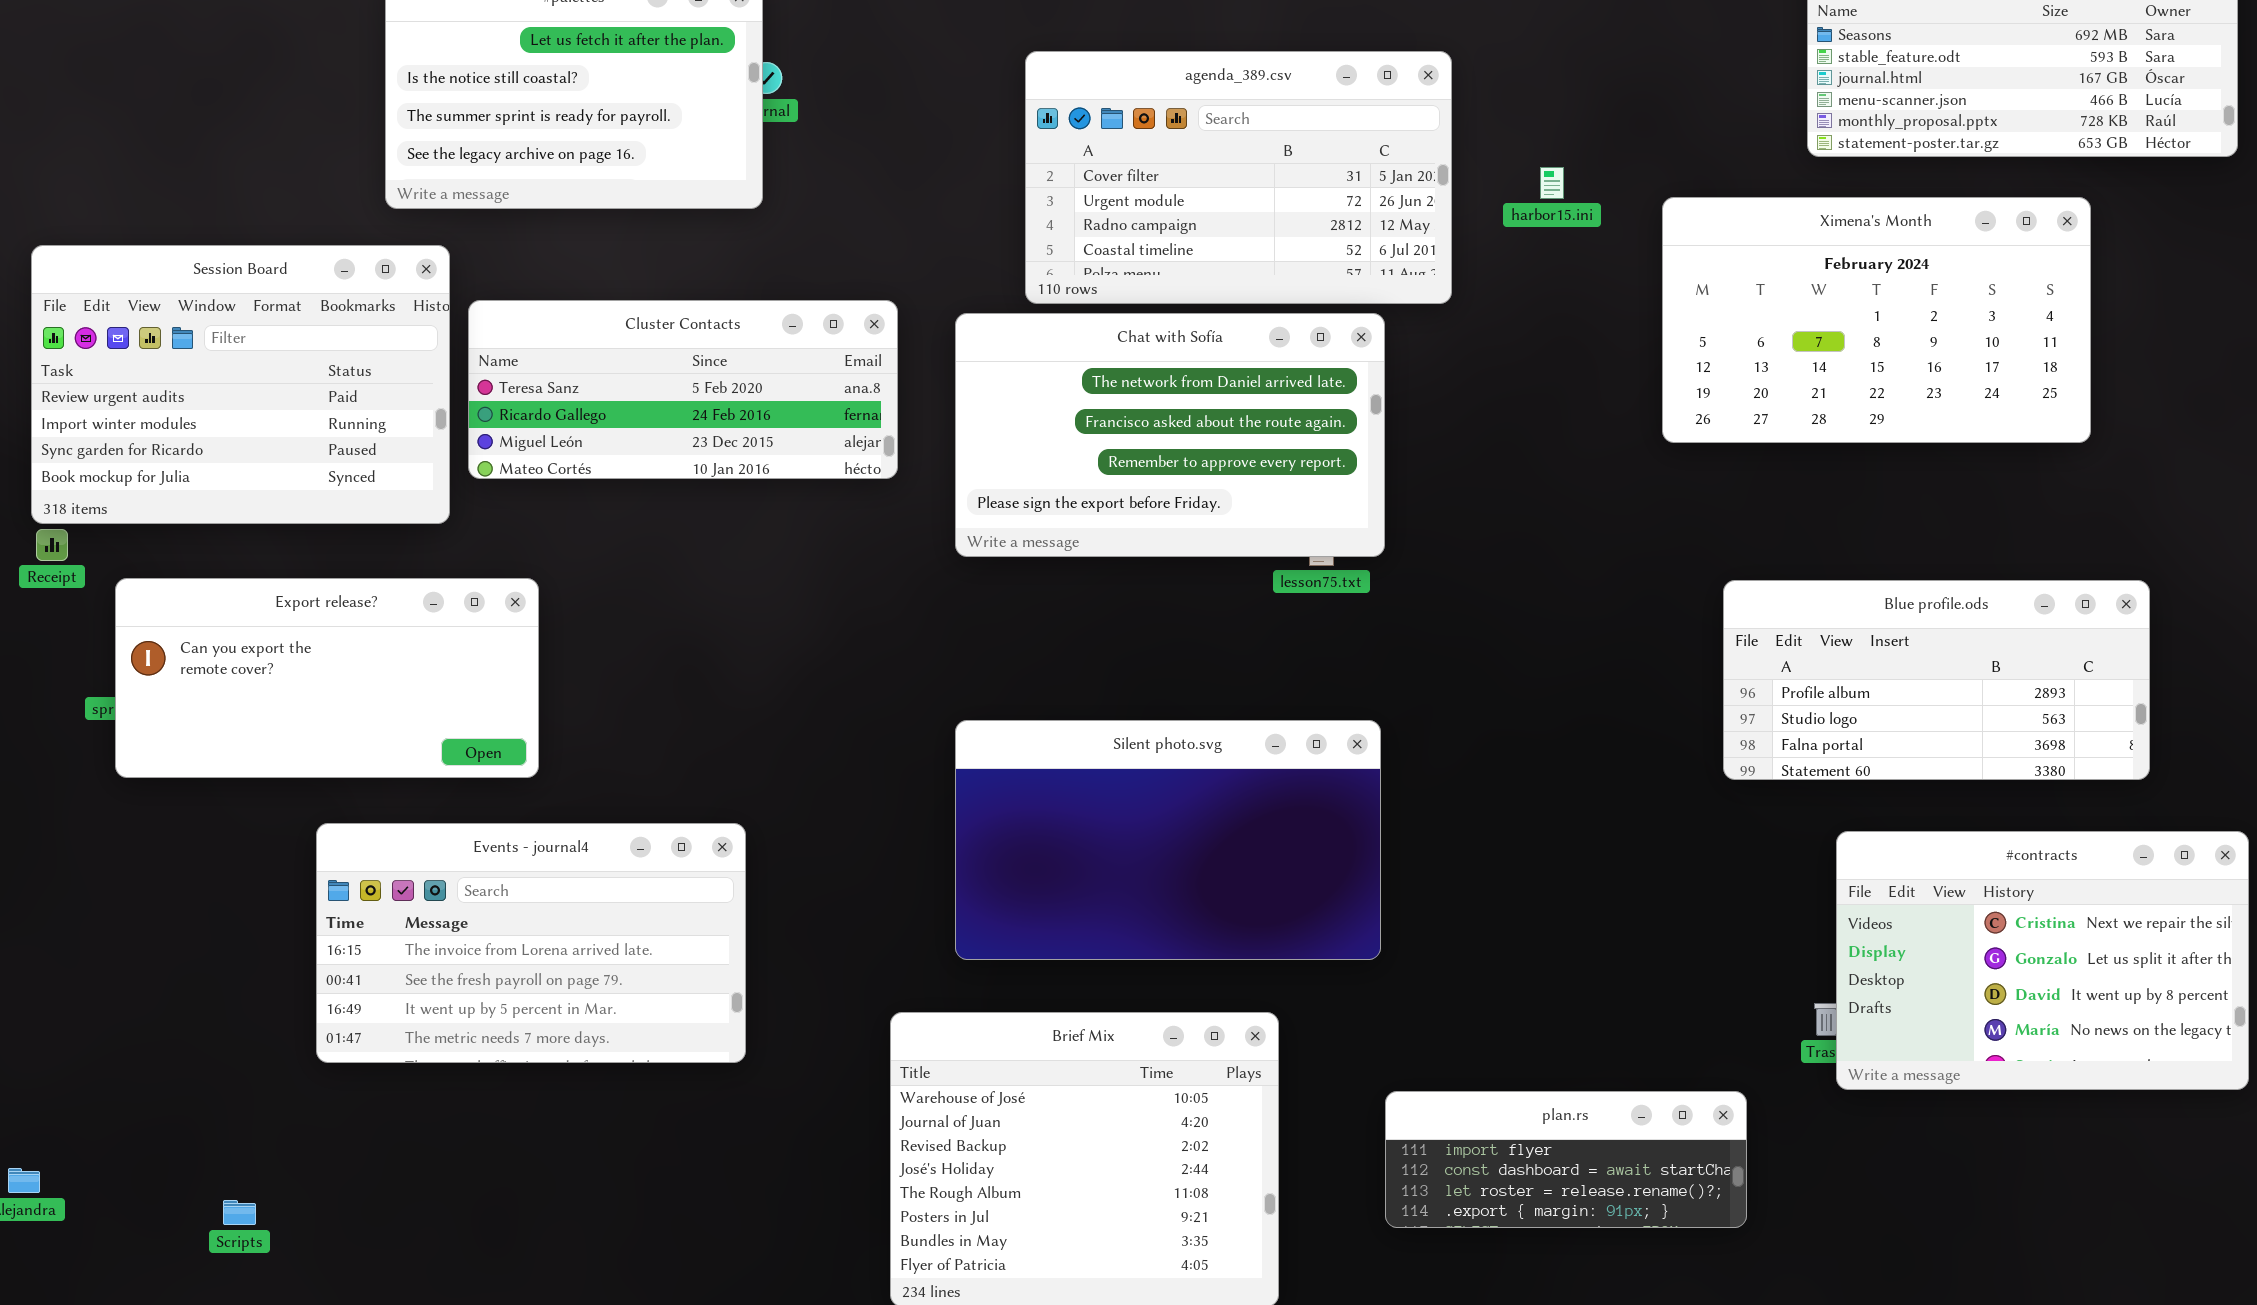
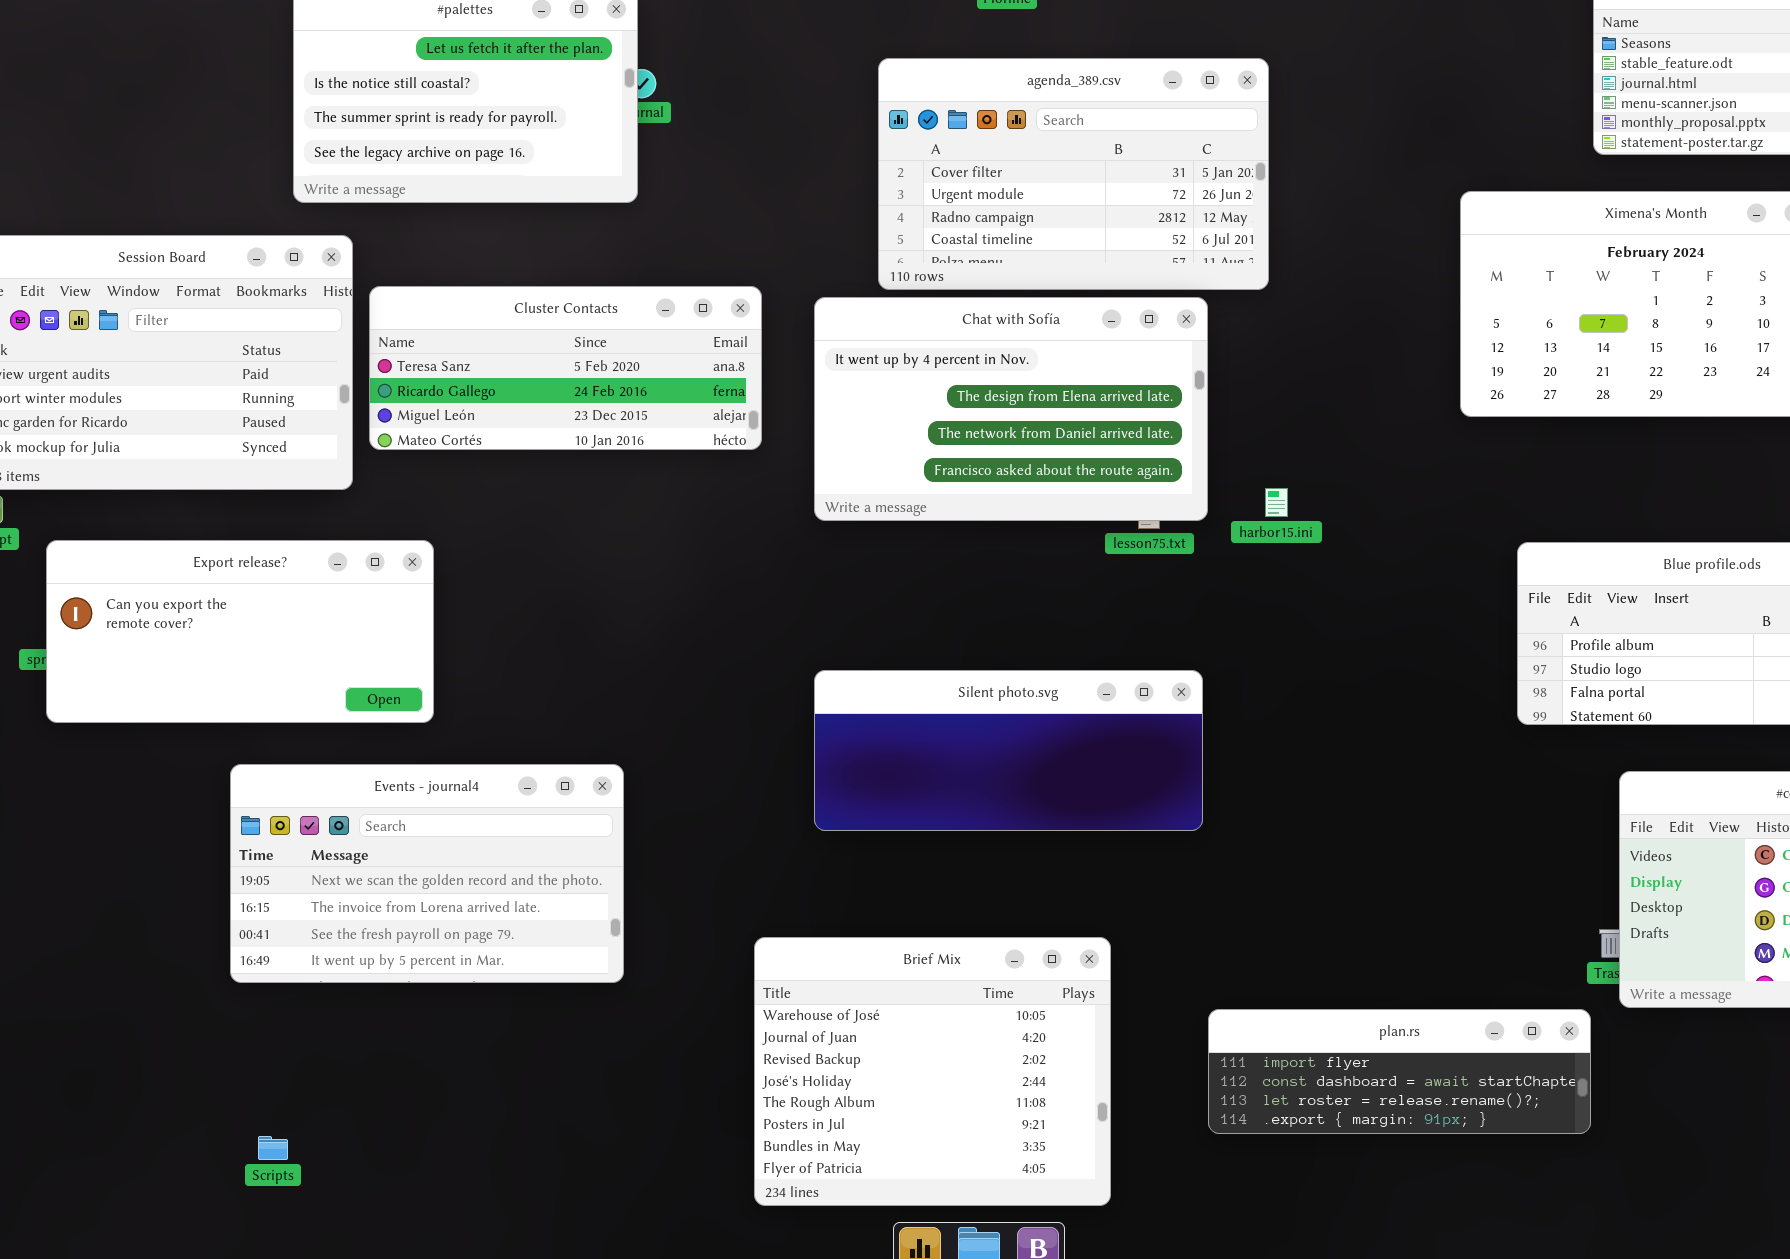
harbor15.ini: [1540,167,1564,199] -> [1265,488,1288,517], moved
Chat with Sofía: [955,313,1385,557] -> [814,297,1208,521], scrolled up 2 rows
Silent photo.svg: [955,720,1381,960] -> [814,670,1203,831], resized
Events - journal4: [316,823,746,1063] -> [230,764,624,983], scrolled up 1 row
plan.rs: [1385,1091,1747,1228] -> [1208,1009,1591,1134], resized
Scripts: [223,1200,256,1225] -> [258,1136,288,1160], moved

